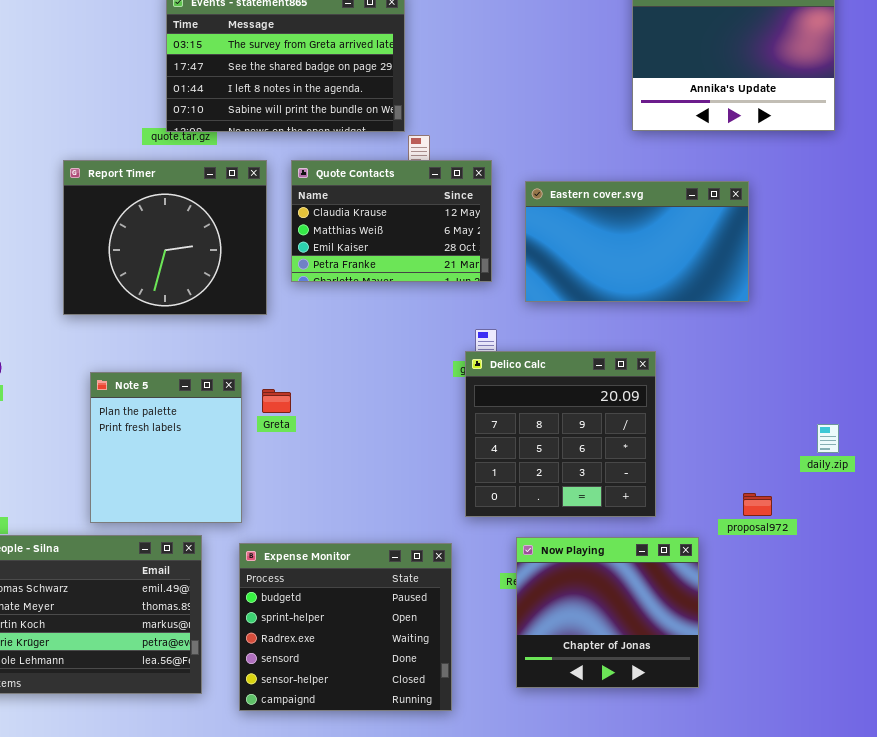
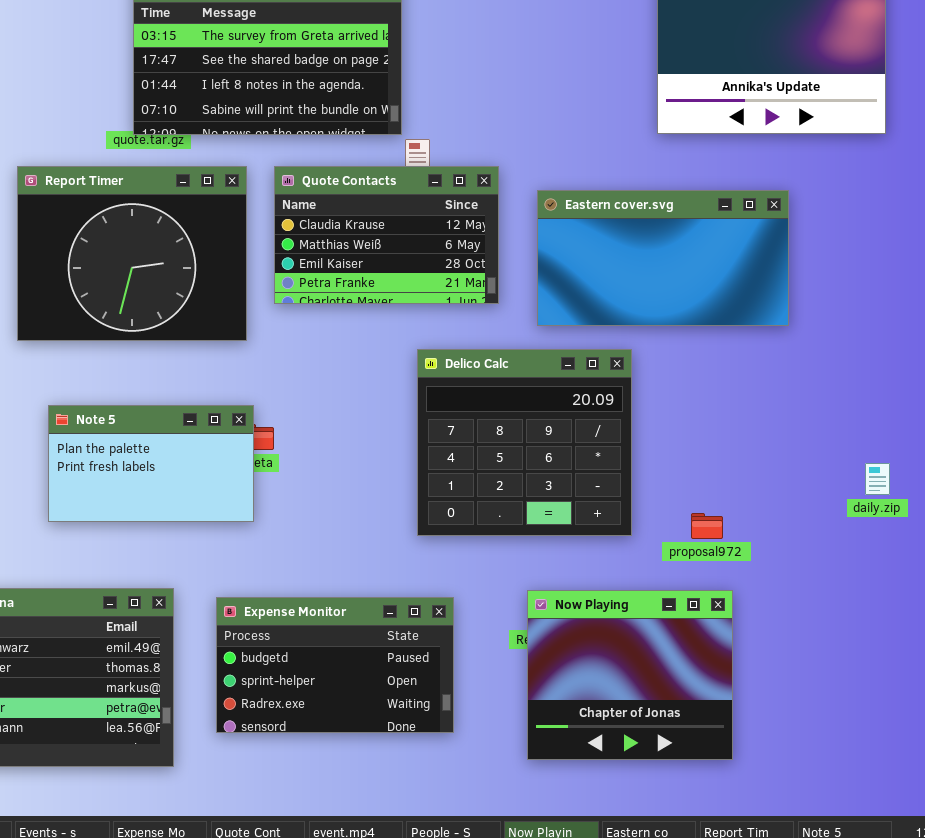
Delico Calc: [465,351,656,517] -> [417,349,632,536], moved
Note 5: [90,372,242,523] -> [48,405,254,522], resized
proposal972: [743,493,772,516] -> [691,513,723,539], moved
Expense Monitor: [239,543,452,711] -> [216,597,454,733], resized

